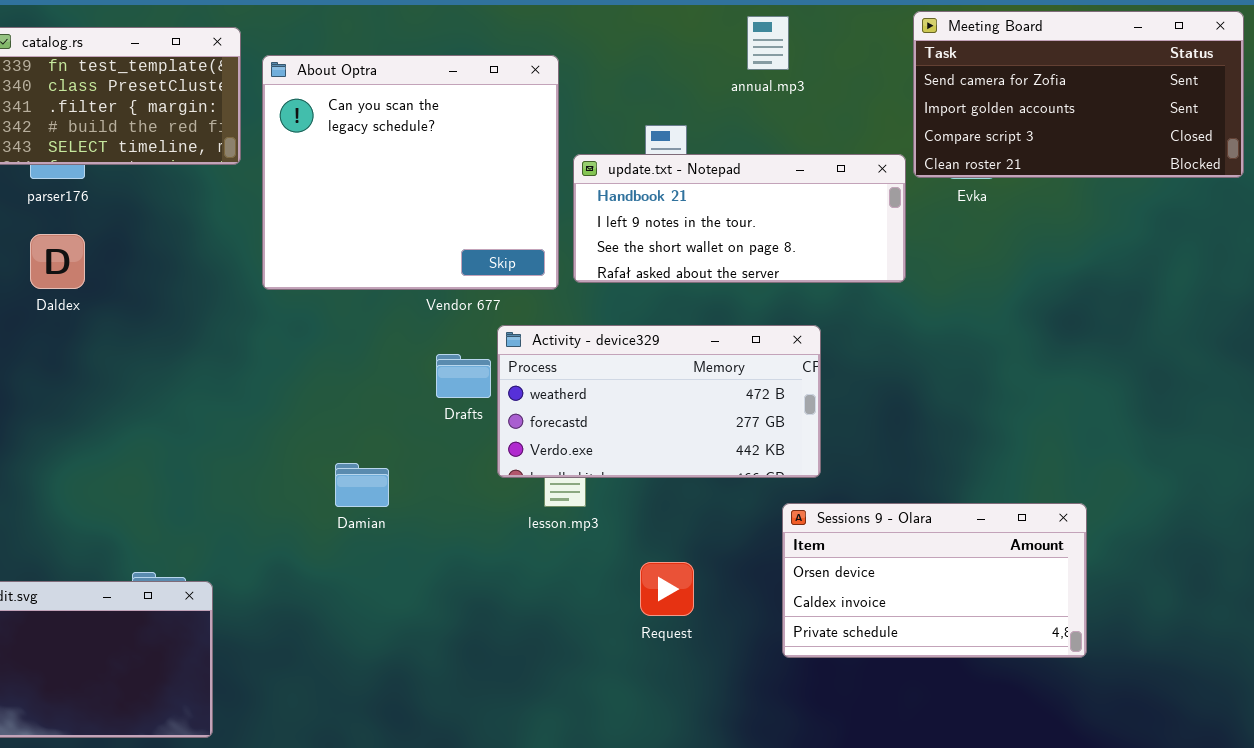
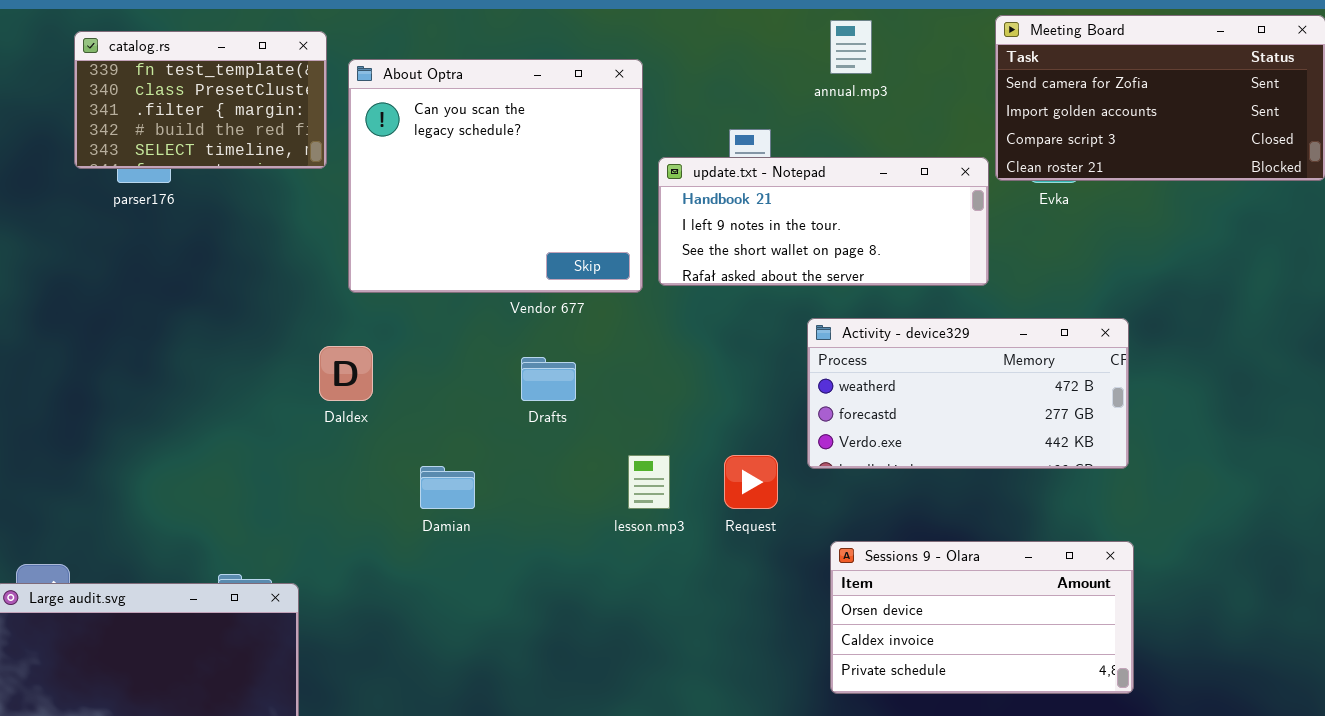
Daldex: [30,234,85,289] -> [319,346,373,401], moved
Activity - device329: [497,325,821,478] -> [807,318,1129,469], moved
Sessions 9 - Olara: [782,503,1087,658] -> [830,541,1134,694], moved
Request: [640,562,694,616] -> [724,455,778,509], moved

